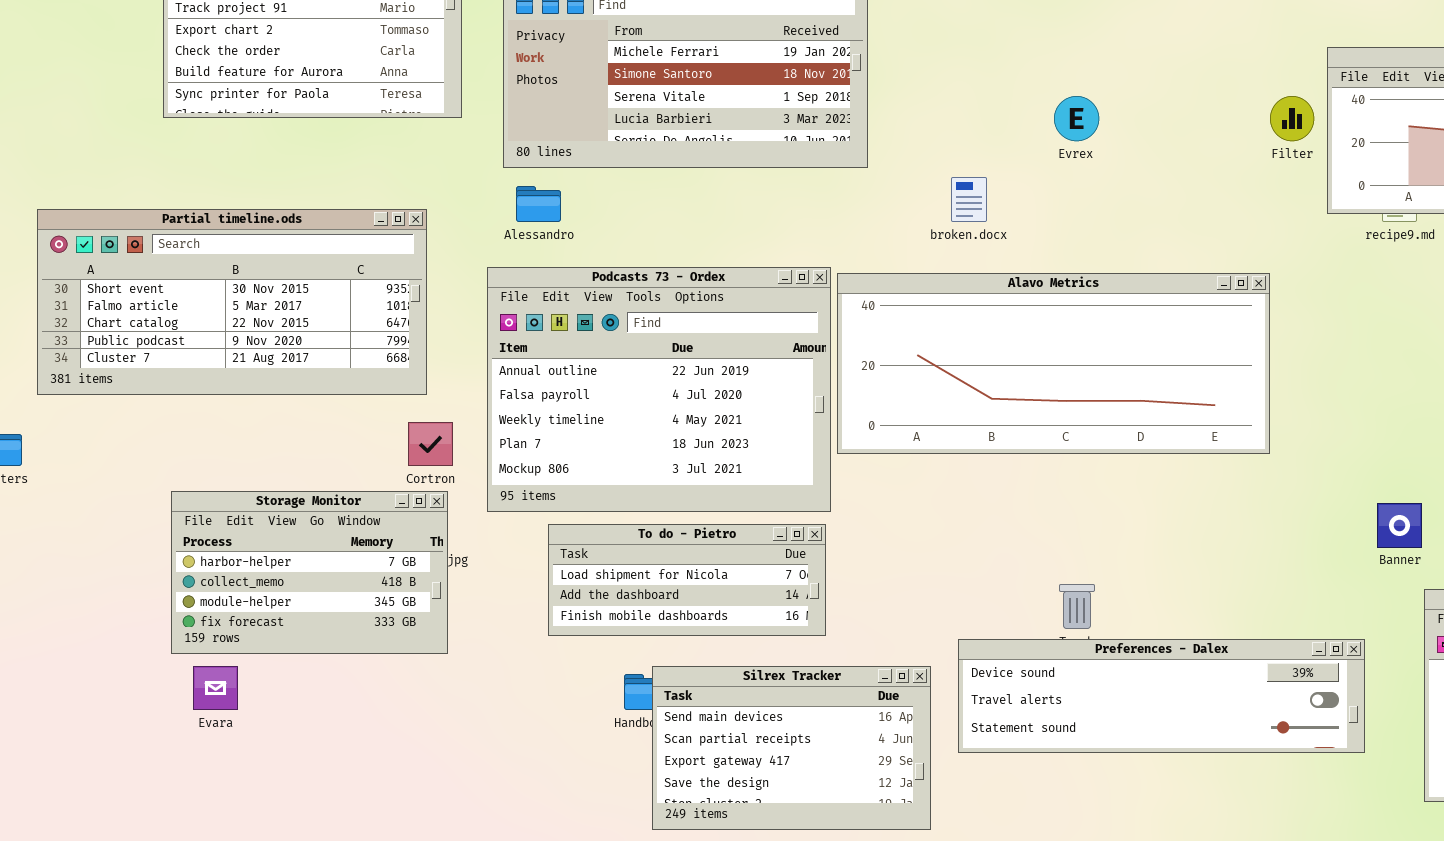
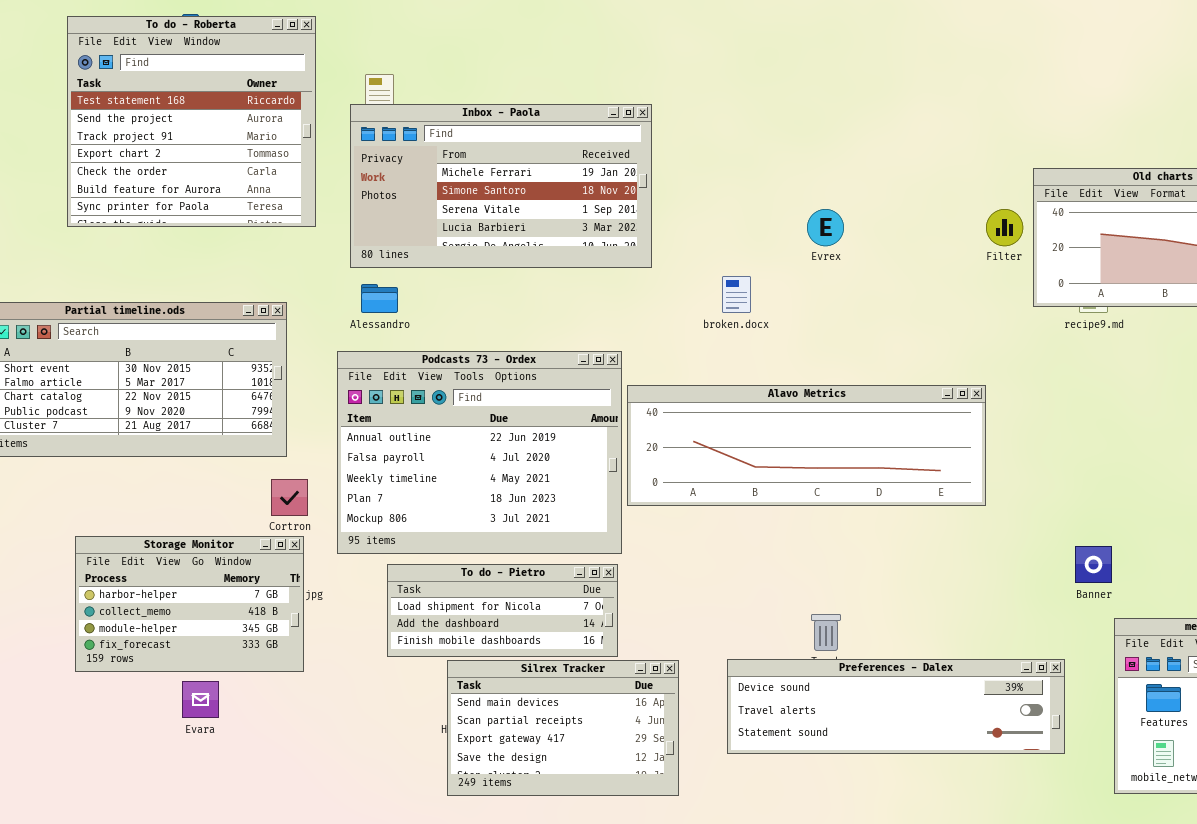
Alavo Metrics: [837,273,1270,454] -> [627,385,986,506], resized
Evara: [193,666,238,710] -> [182,681,219,718], moved
Silrex Tracker: [652,666,931,830] -> [447,660,679,796], moved

